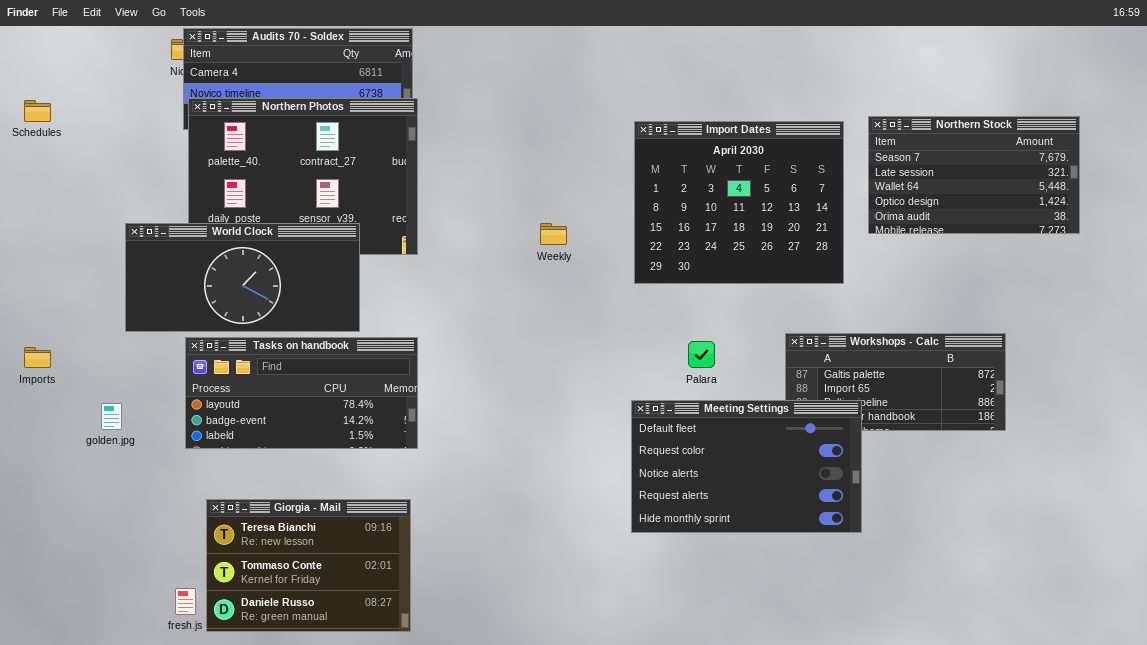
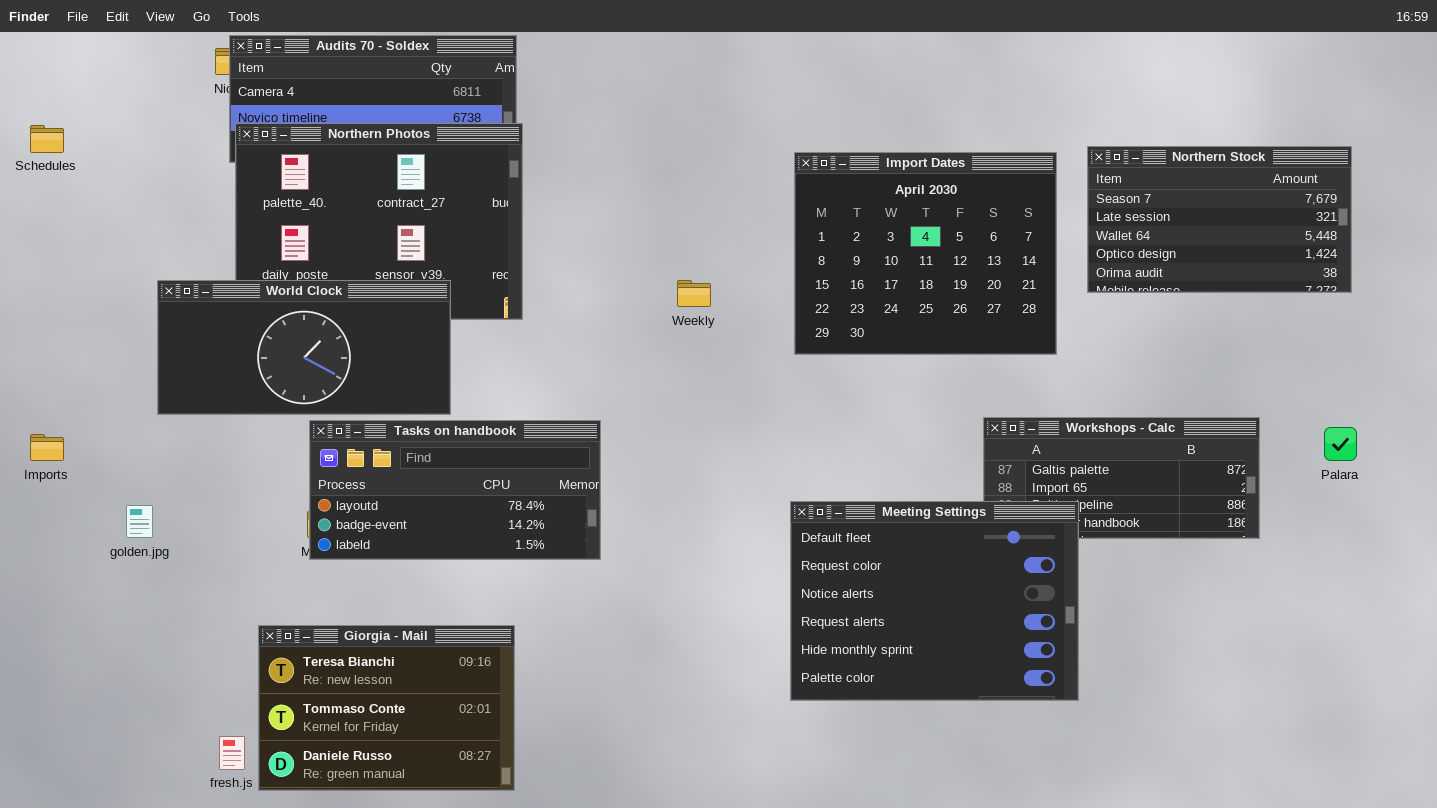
Tasks on handbook: [185,337,418,449] -> [309,420,601,560], moved
Palara: [688,341,715,368] -> [1324,427,1357,461], moved
Meeting Settings: [631,400,862,533] -> [790,501,1079,701], resized

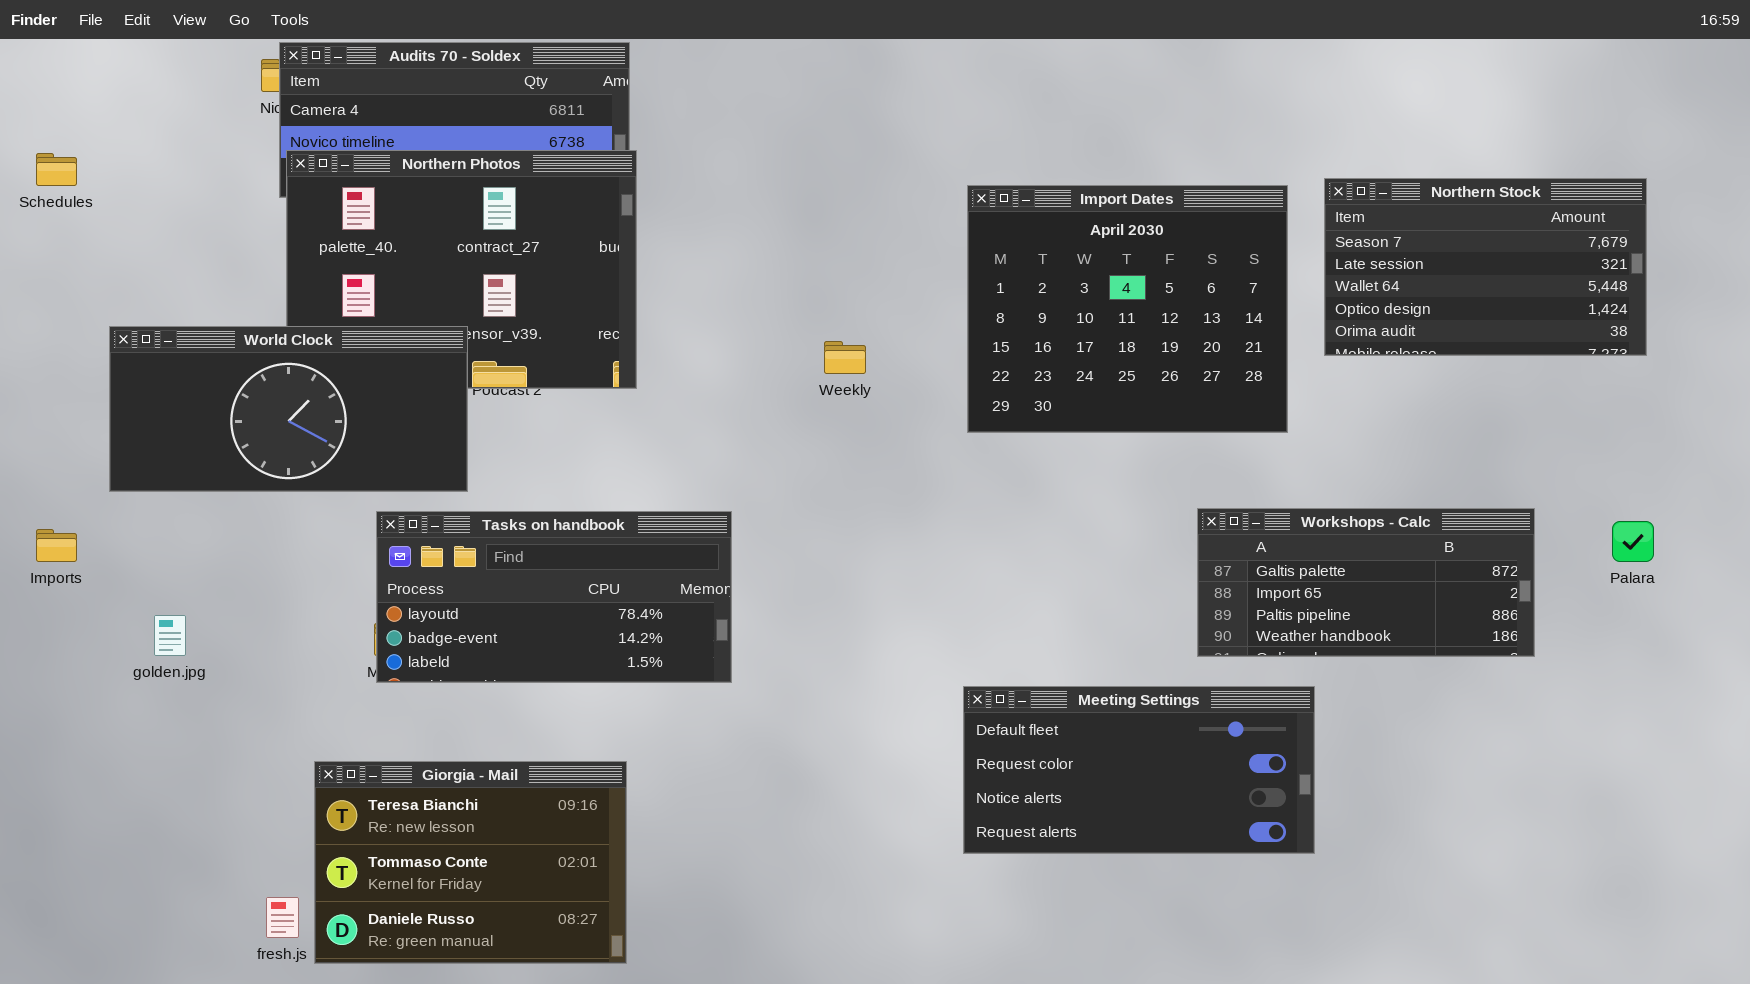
World Clock: [157,280,451,415] -> [109,326,468,492], moved
Meeting Settings: [790,501,1079,701] -> [963,686,1315,854], resized

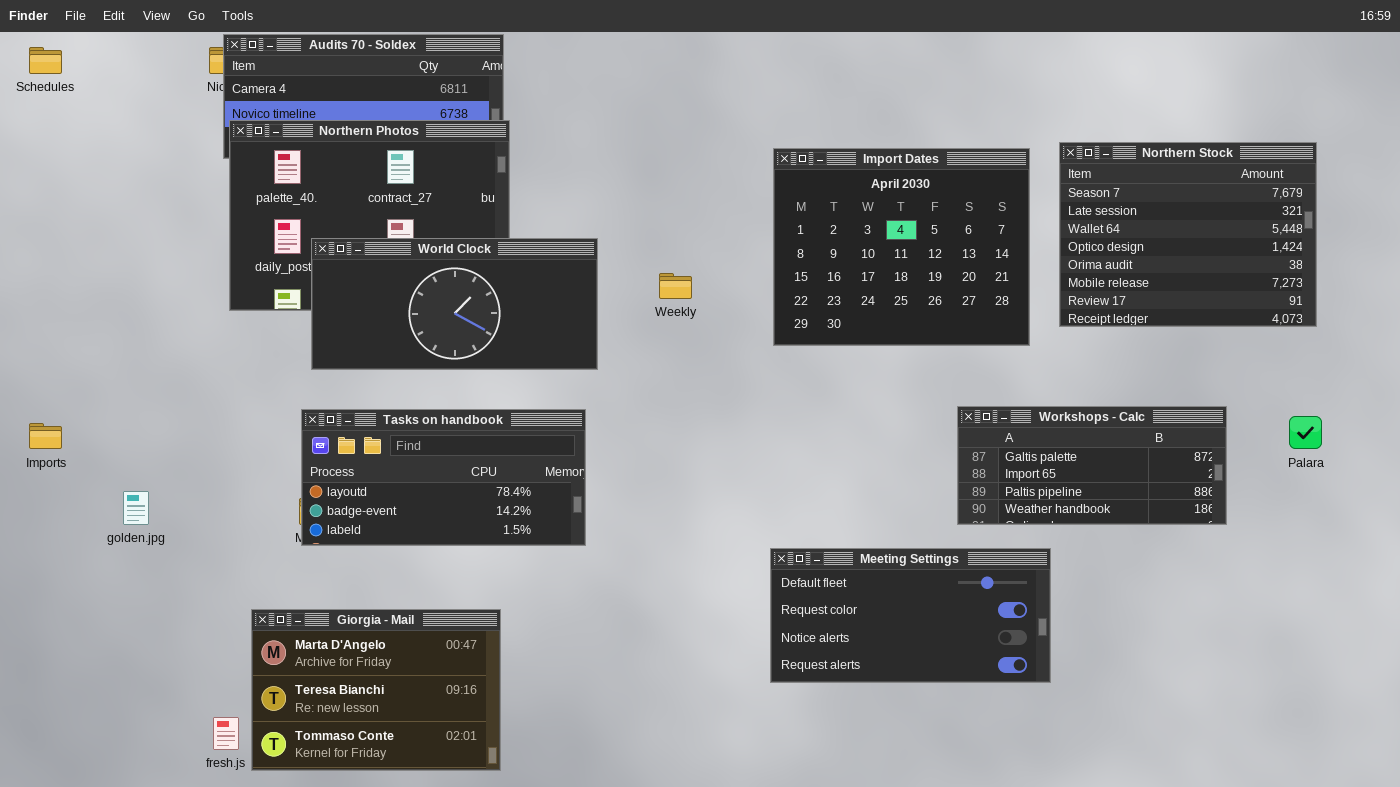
Schedules: [36,153,77,186] -> [29,47,62,74], moved
Northern Stock: [1324,178,1647,356] -> [1059,142,1317,327], resized
World Clock: [109,326,468,492] -> [311,238,598,370], moved
Giorgia - Mail: [314,761,627,964] -> [251,609,501,771], scrolled up 1 row

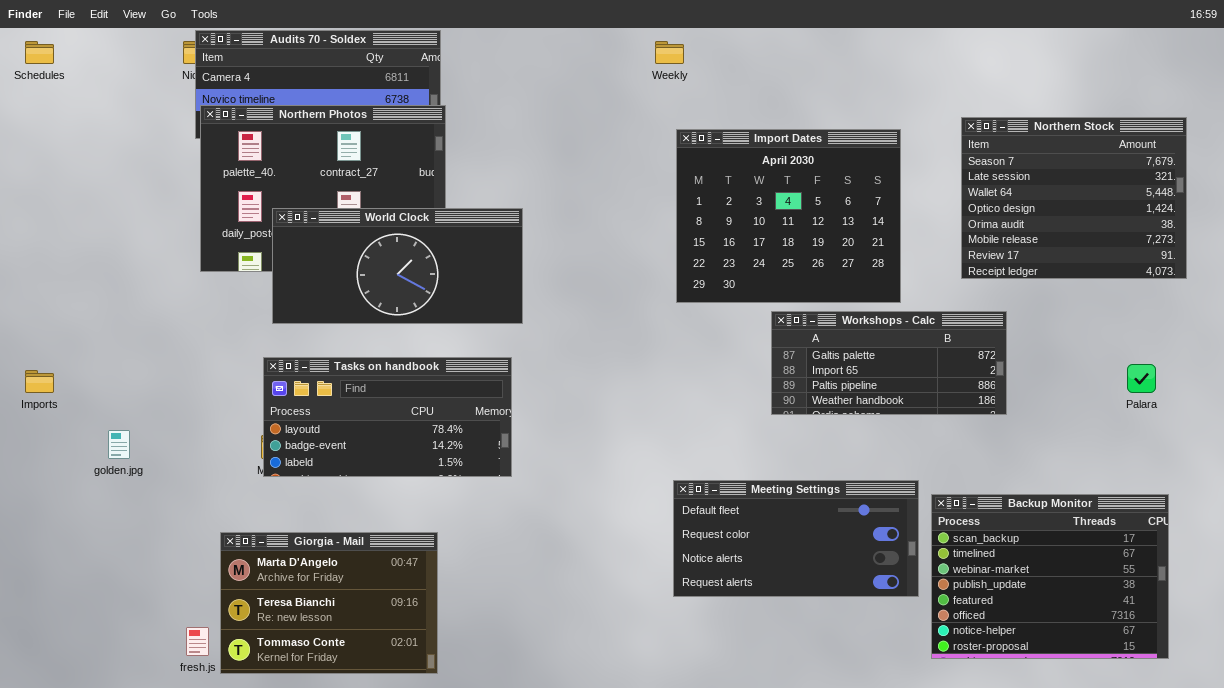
Northern Stock: [1059,142,1317,327] -> [961,117,1187,279], moved
Weekly: [659,273,692,299] -> [655,41,684,64], moved
Workshops - Calc: [957,406,1227,525] -> [771,311,1007,415], moved
Backup Monitor: none -> [931,494,1169,659], opened

